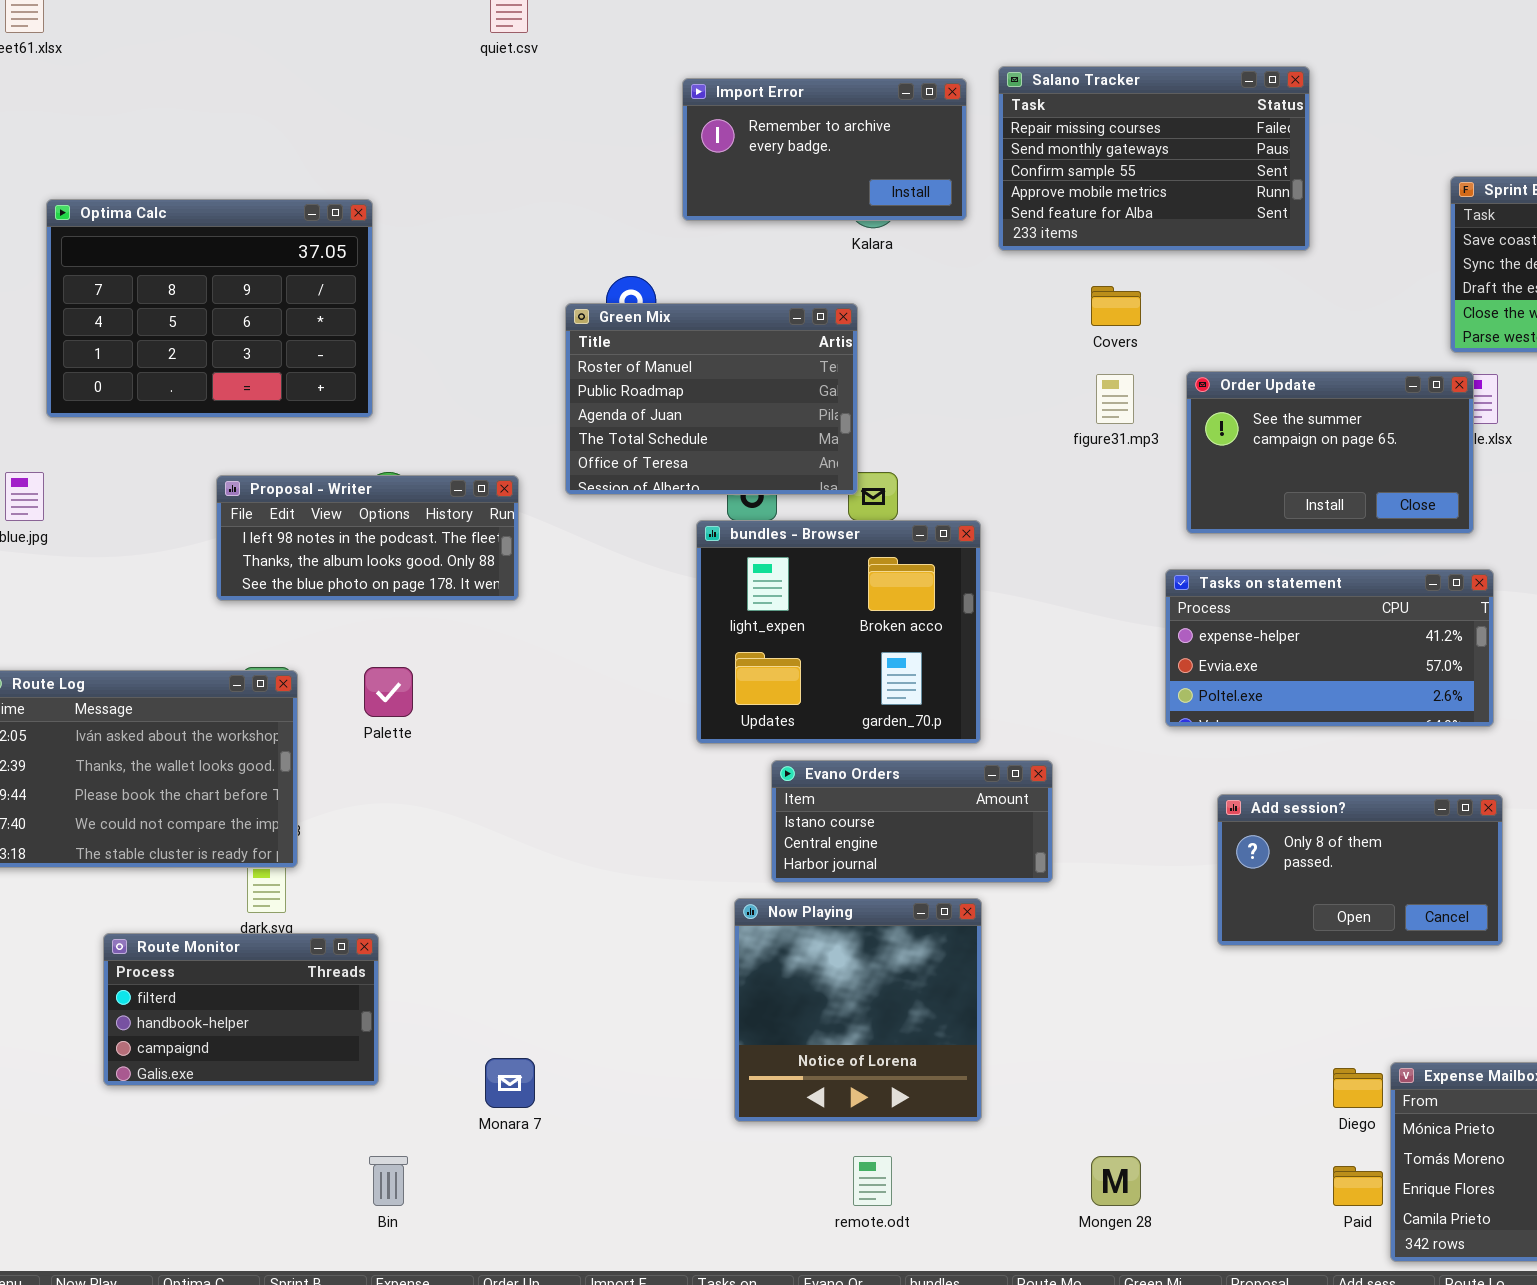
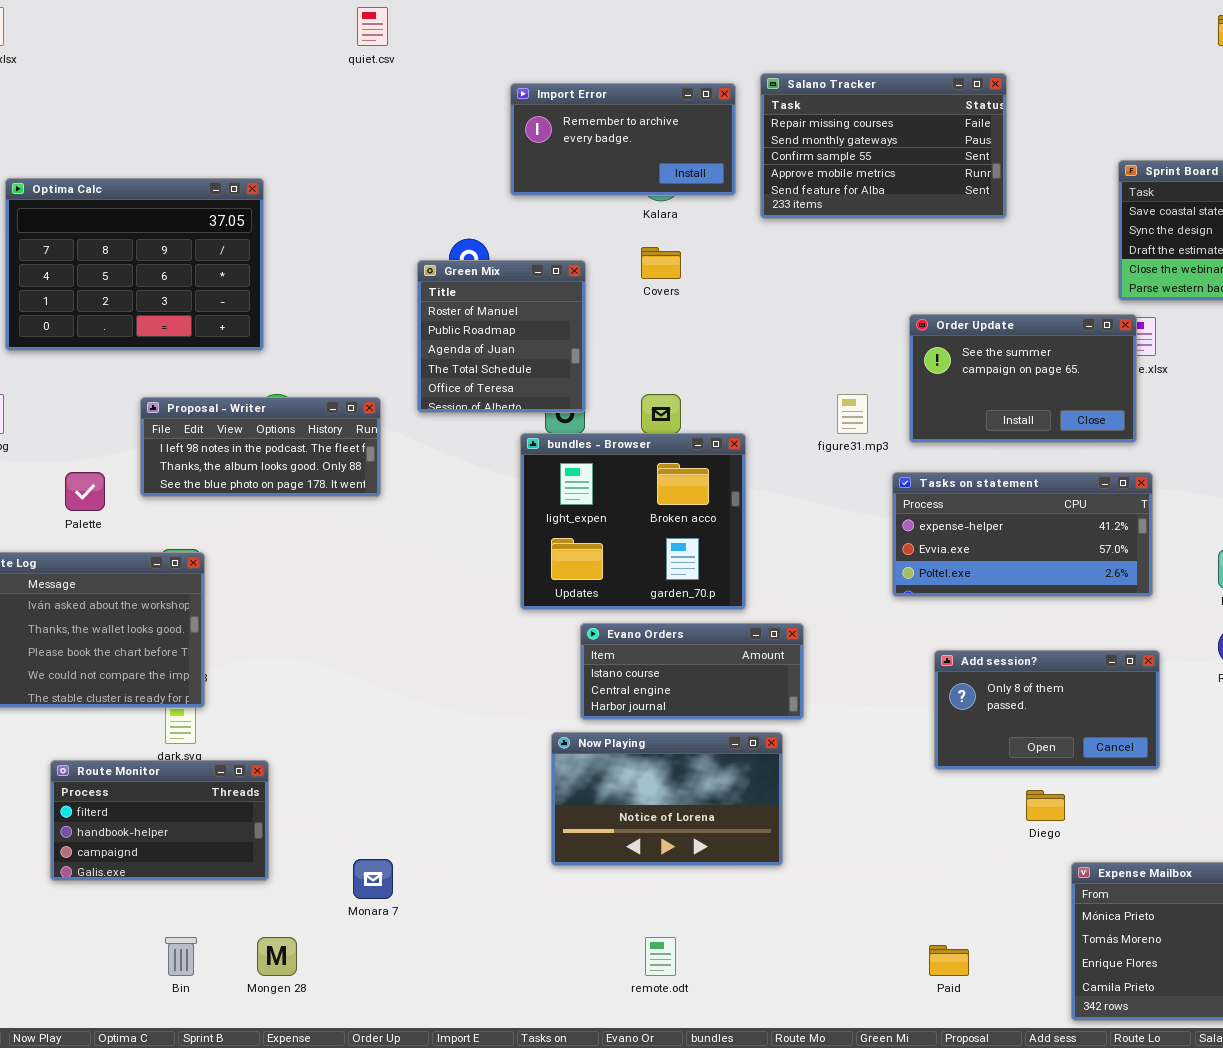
Covers: [1091,286,1141,326] -> [641,247,681,279], moved
Green Mix: [565,303,858,495] -> [417,260,586,413], resized
figure31.mp3: [1096,374,1134,424] -> [837,394,868,434], moved
Palette: [364,667,413,717] -> [65,472,105,511], moved
Now Playing: [734,898,982,1122] -> [551,732,783,866], resized
Diego: [1333,1068,1383,1108] -> [1026,790,1065,821], moved
Bin: [369,1156,408,1206] -> [165,937,197,976], moved
Mongen 28: [1091,1156,1141,1206] -> [257,937,297,976], moved
Paid: [1333,1166,1383,1206] -> [929,945,969,976], moved

